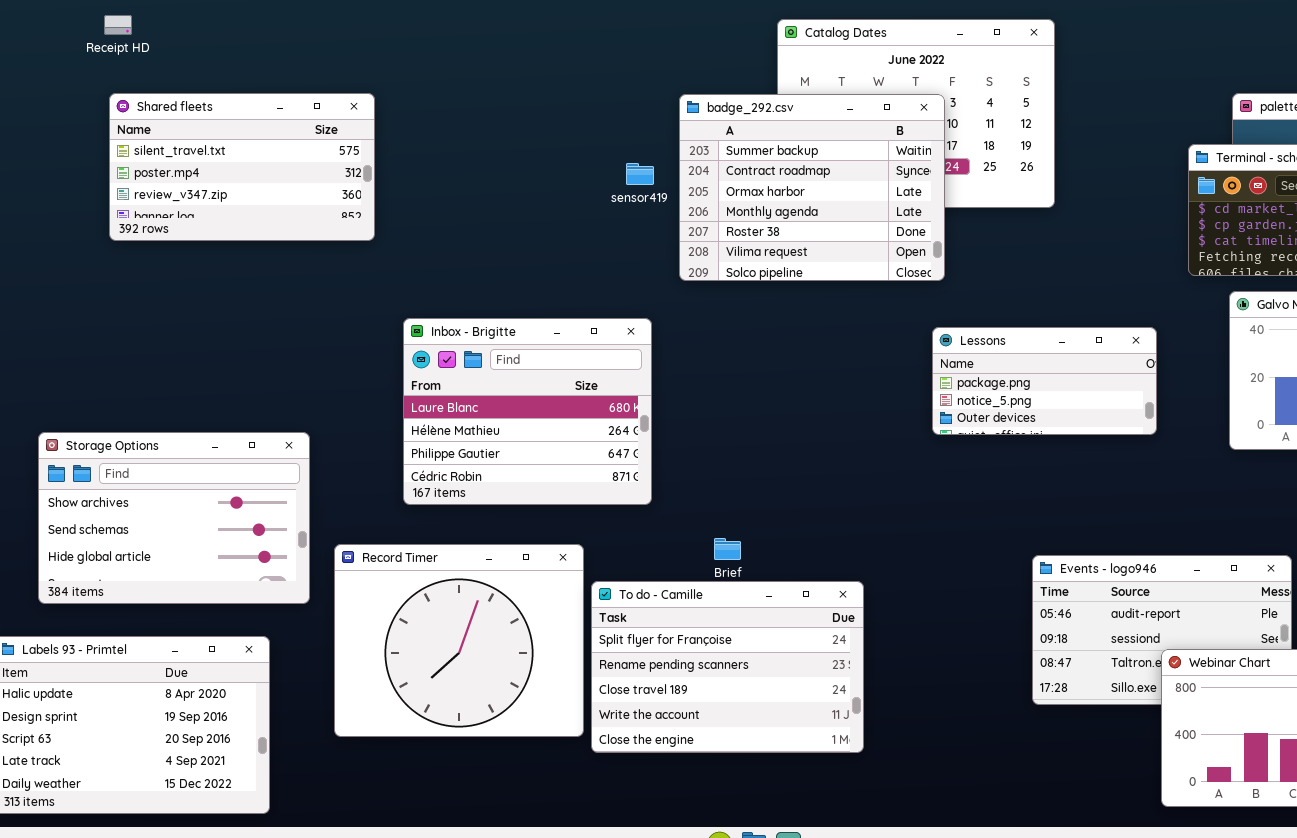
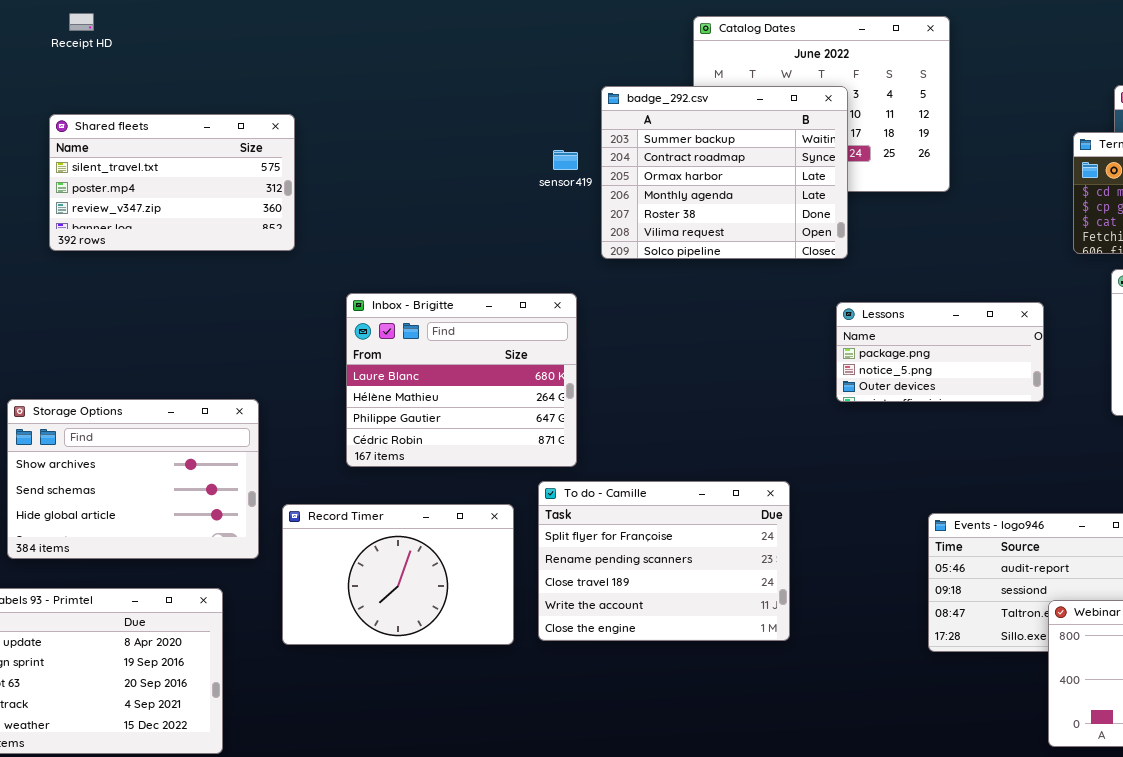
Shared fleets: [109,93,375,241] -> [49,114,295,251], moved
Record Timer: [334,544,584,737] -> [282,504,514,645], resized
To do - Camille: [591,581,864,753] -> [538,481,790,641], moved

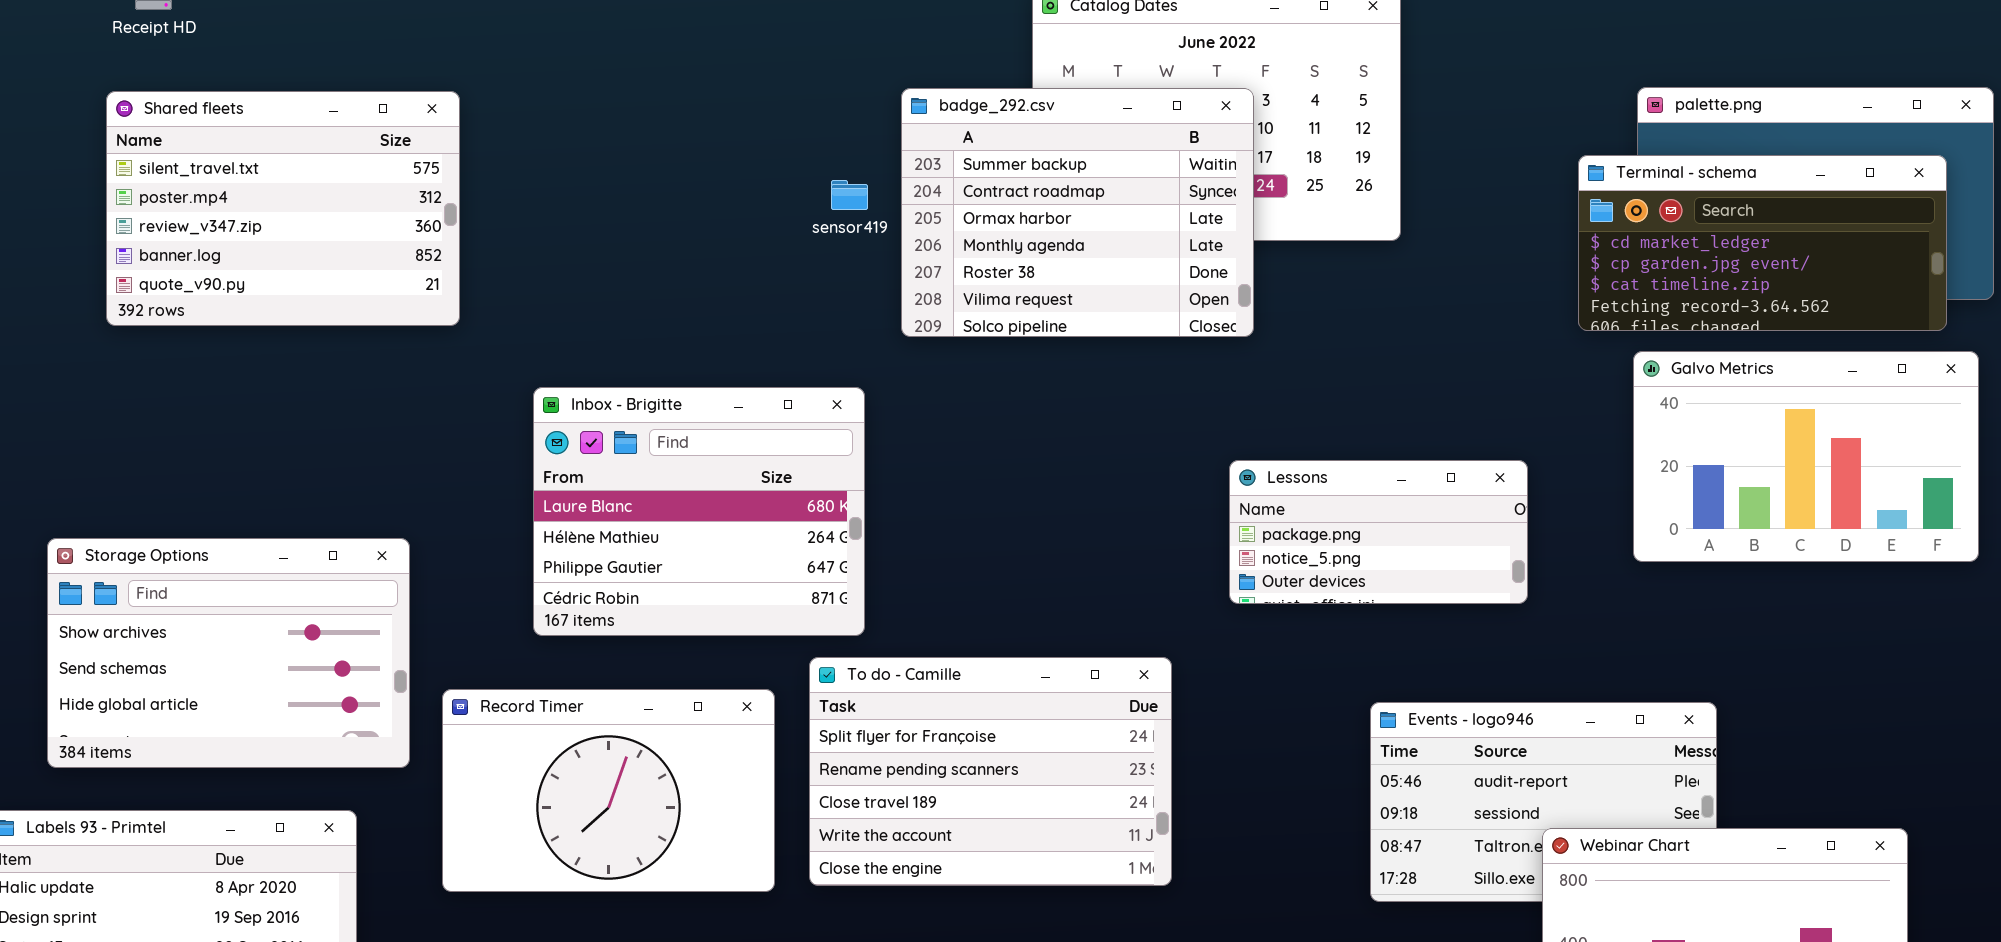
Shared fleets: [49,114,295,251] -> [106,91,460,326], resized
Lessons: [836,302,1044,402] -> [1229,460,1528,604], moved

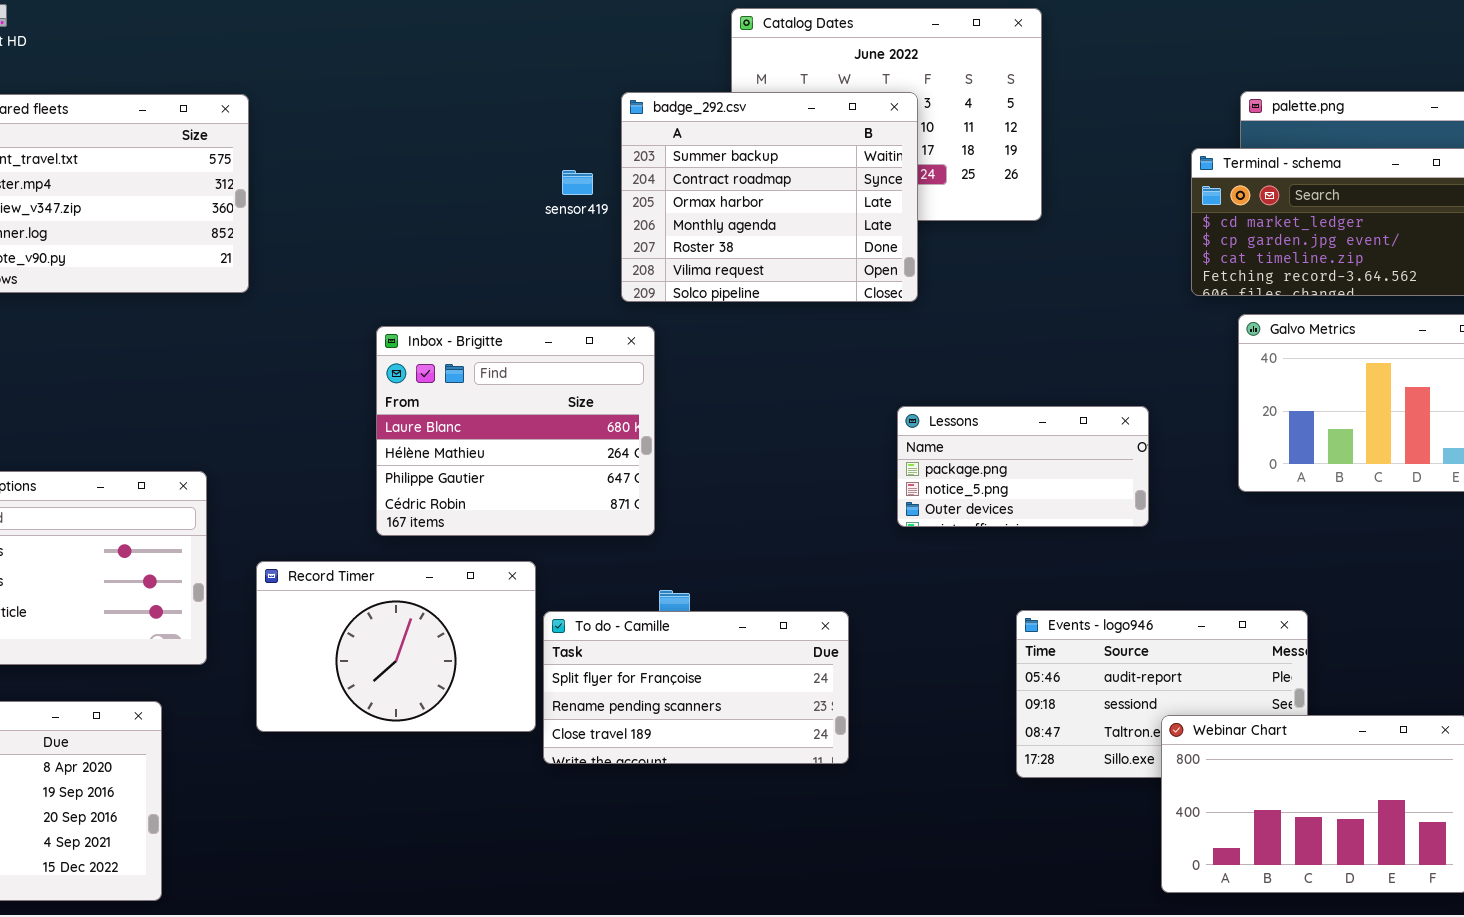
Inbox - Brigitte: [533,387,865,636] -> [376,326,655,536], moved
To do - Camille: [809,657,1172,886] -> [543,611,849,764], resized
Record Timer: [442,689,775,892] -> [256,561,536,732], moved

